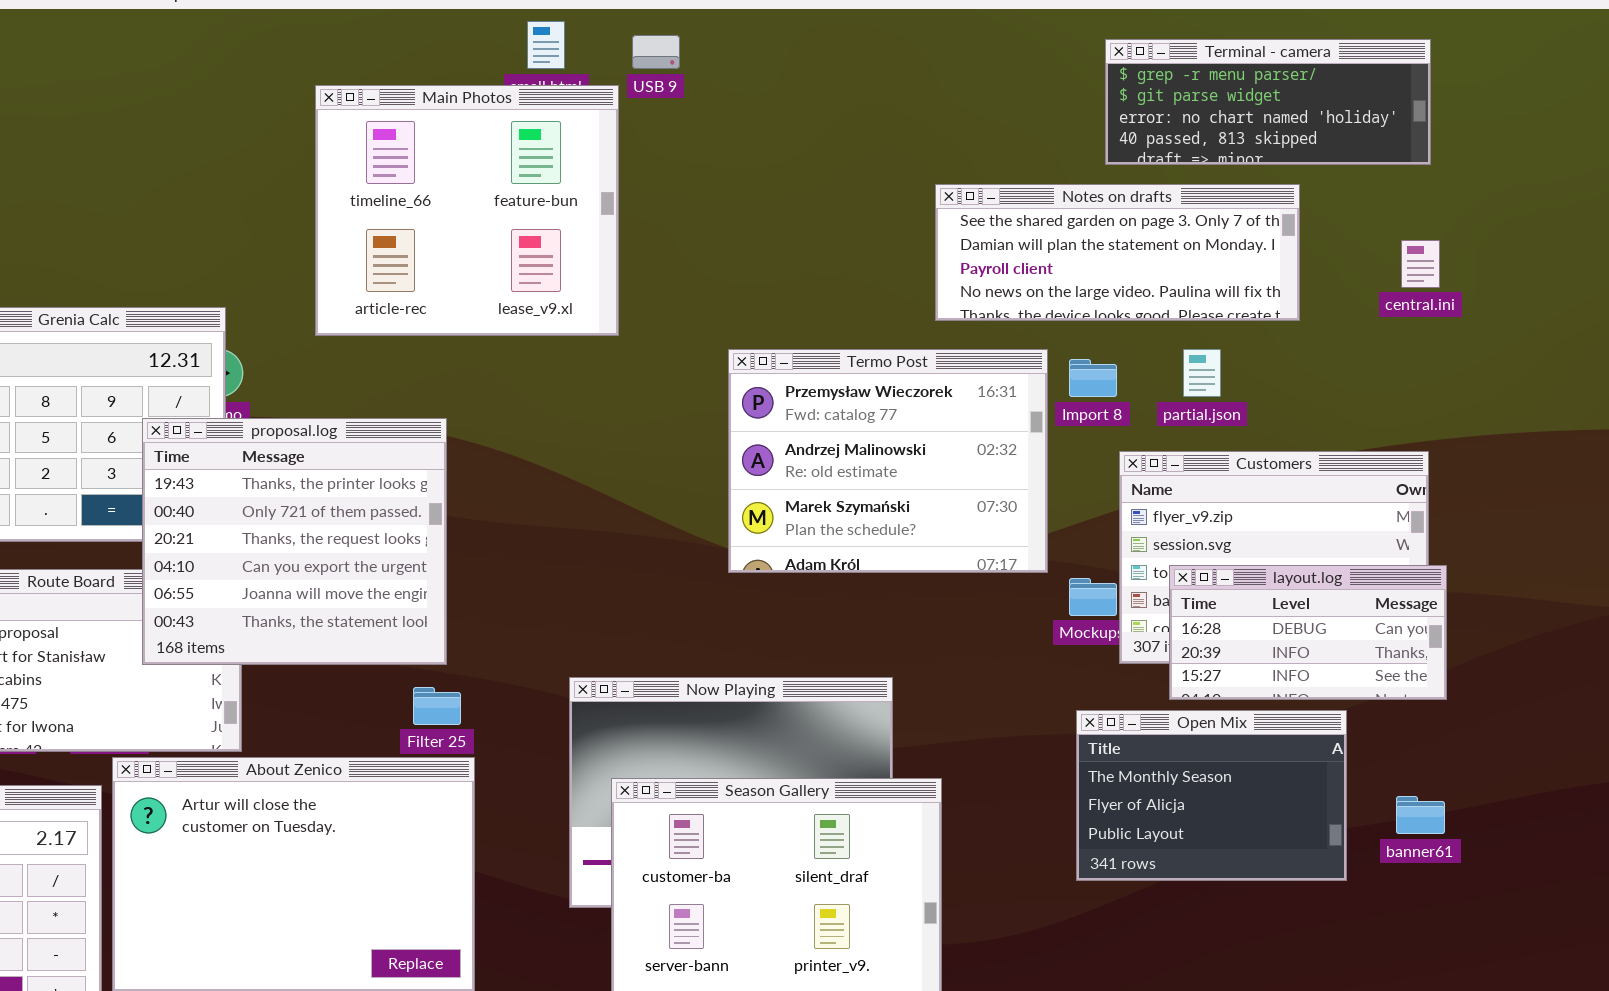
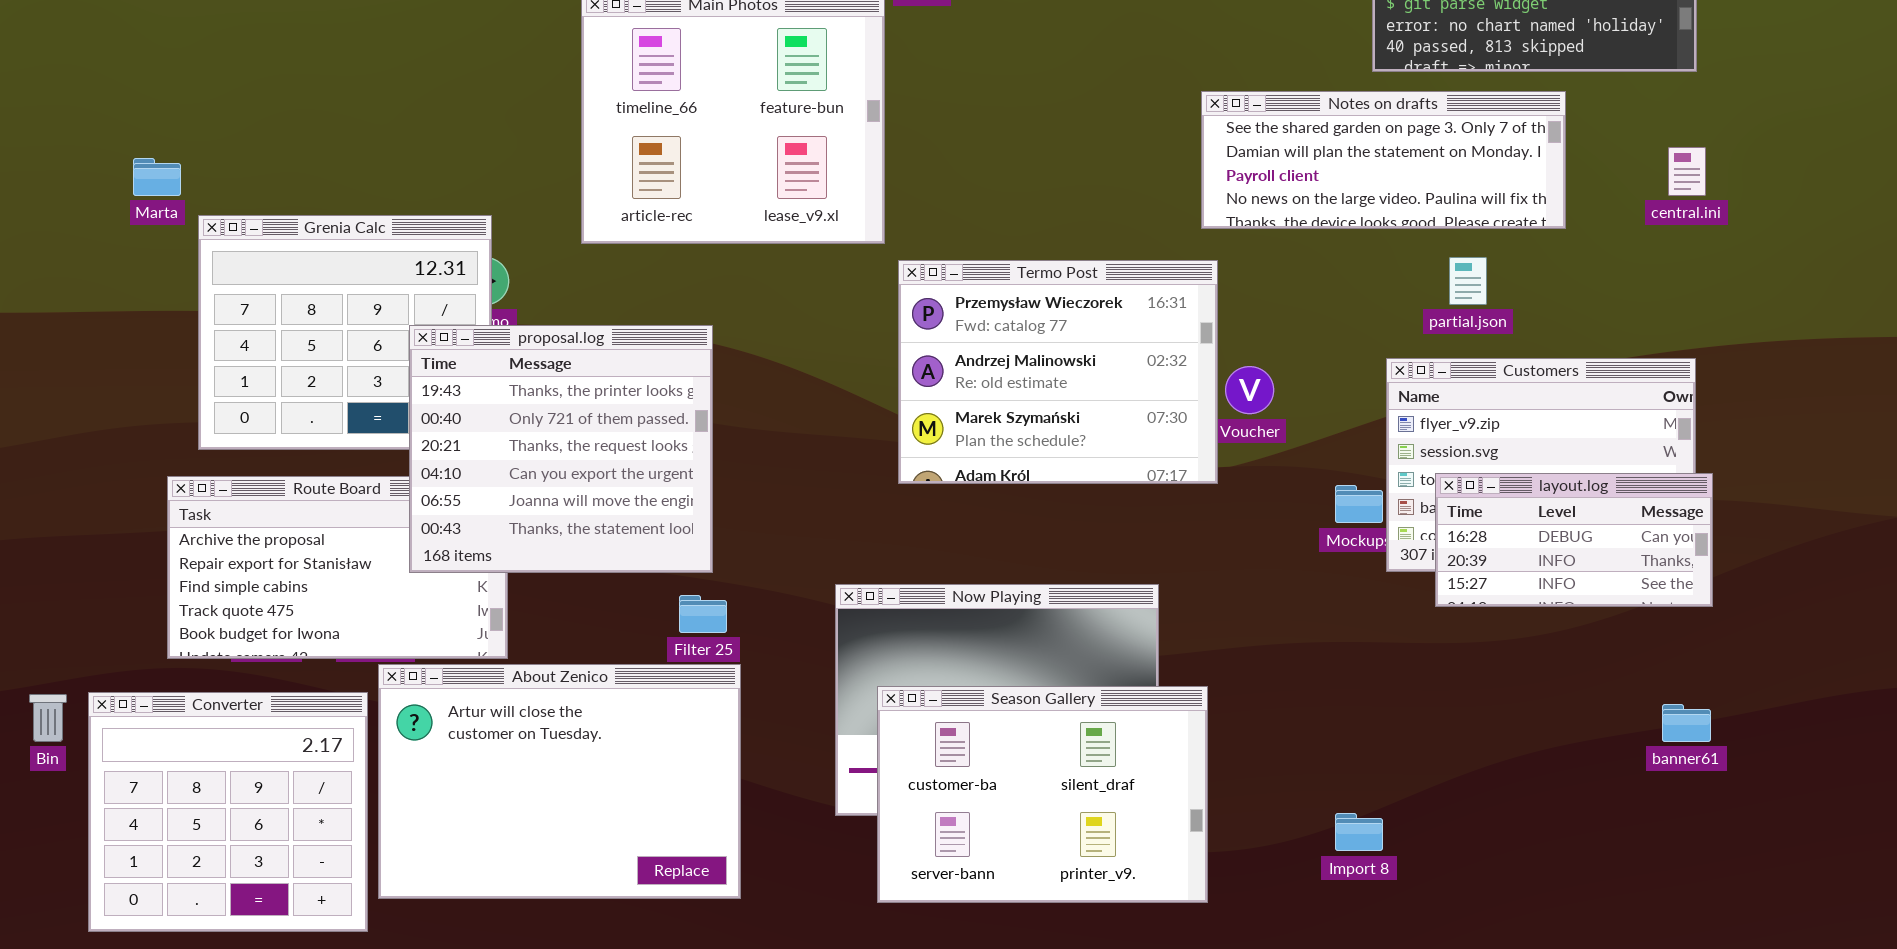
Termo Post: [728,349,1048,573] -> [898,260,1218,484], moved
Import 8: [1069,359,1117,397] -> [1335,813,1383,851], moved
Open Mix: [1076,710,1347,881] -> none, closed

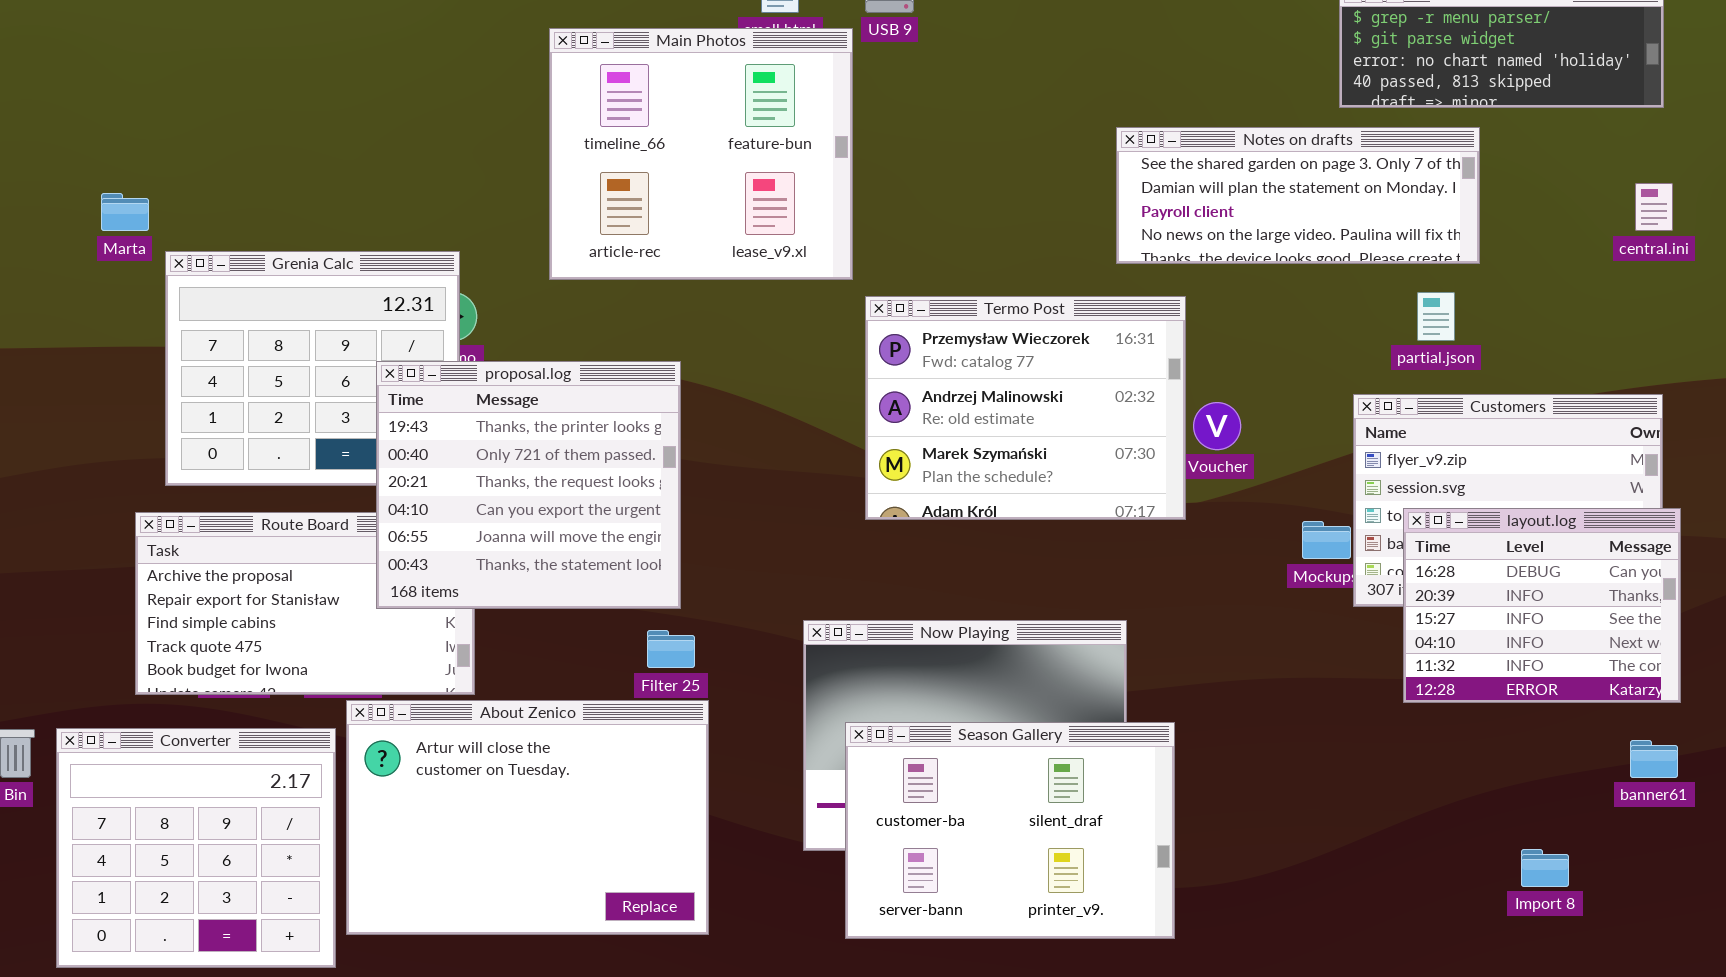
Notes on drafts: [1201,91,1566,229] -> [1116,127,1480,264], moved
layout.log: [1435,473,1713,607] -> [1403,508,1681,703], resized
Import 8: [1335,813,1383,851] -> [1521,849,1569,887], moved

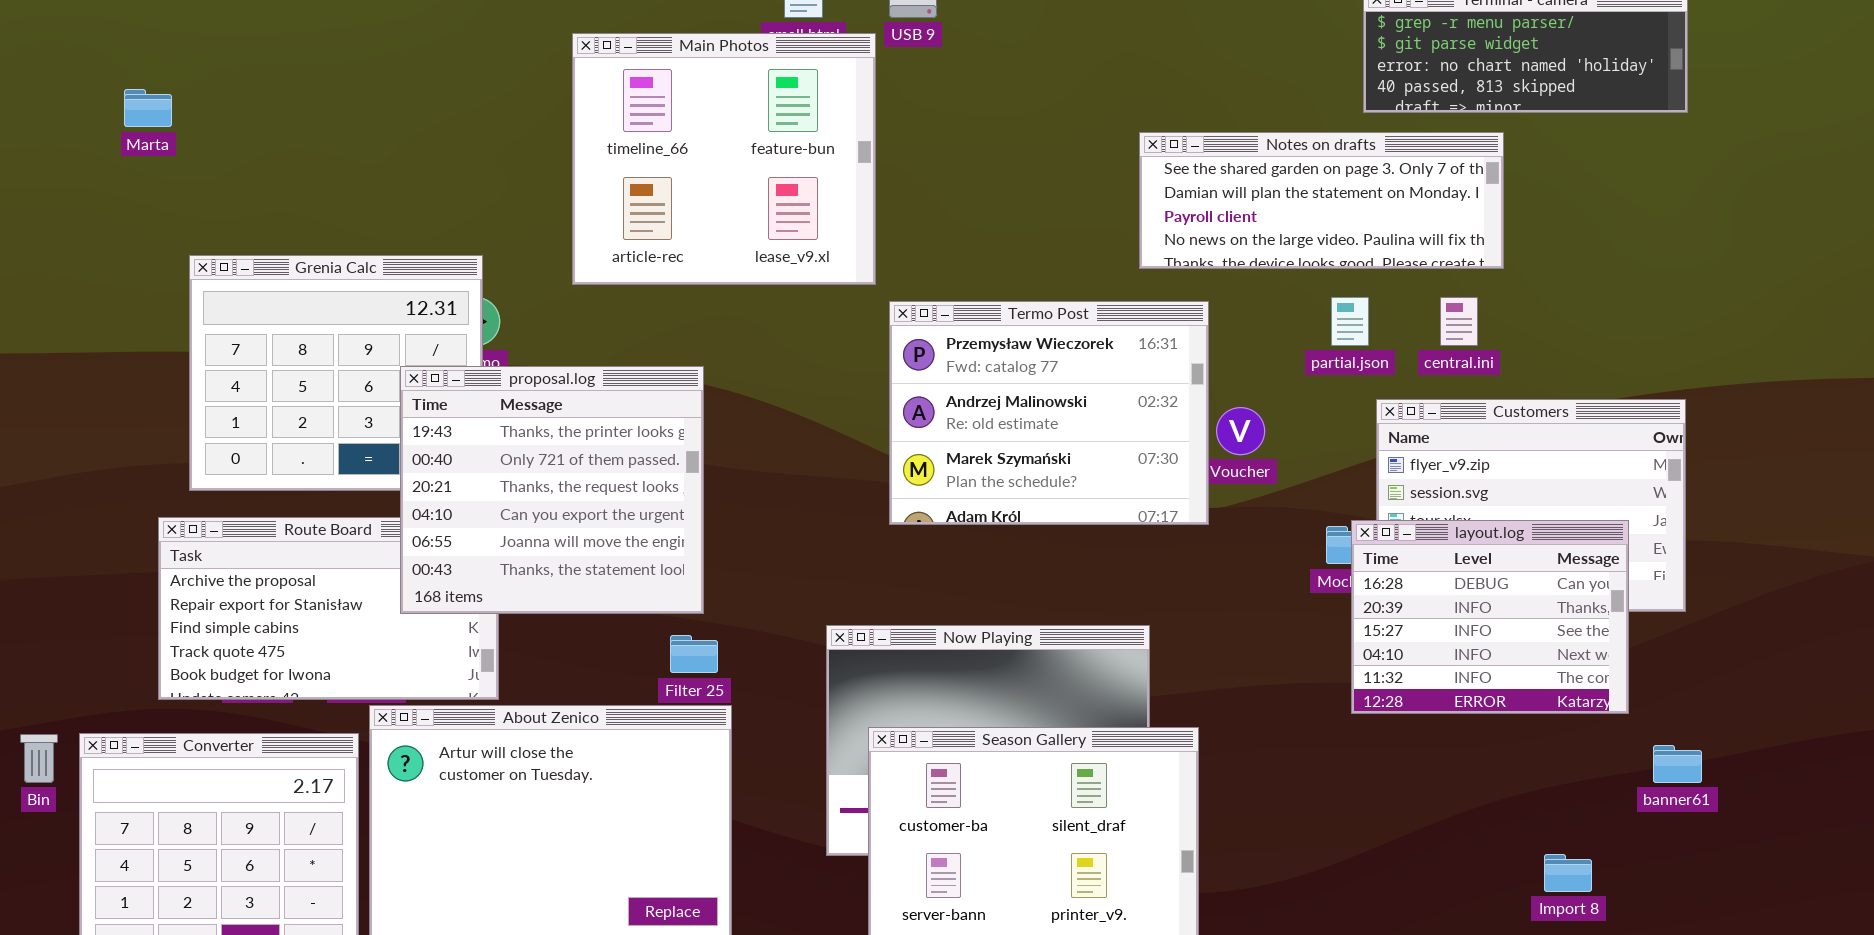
central.ini: [1635,183,1673,231] -> [1440,297,1478,346], moved
Marta: [101,193,149,231] -> [124,89,172,127], moved
partial.json: [1417,292,1455,341] -> [1331,297,1369,346], moved
layout.log: [1403,508,1681,703] -> [1351,520,1629,714], moved

